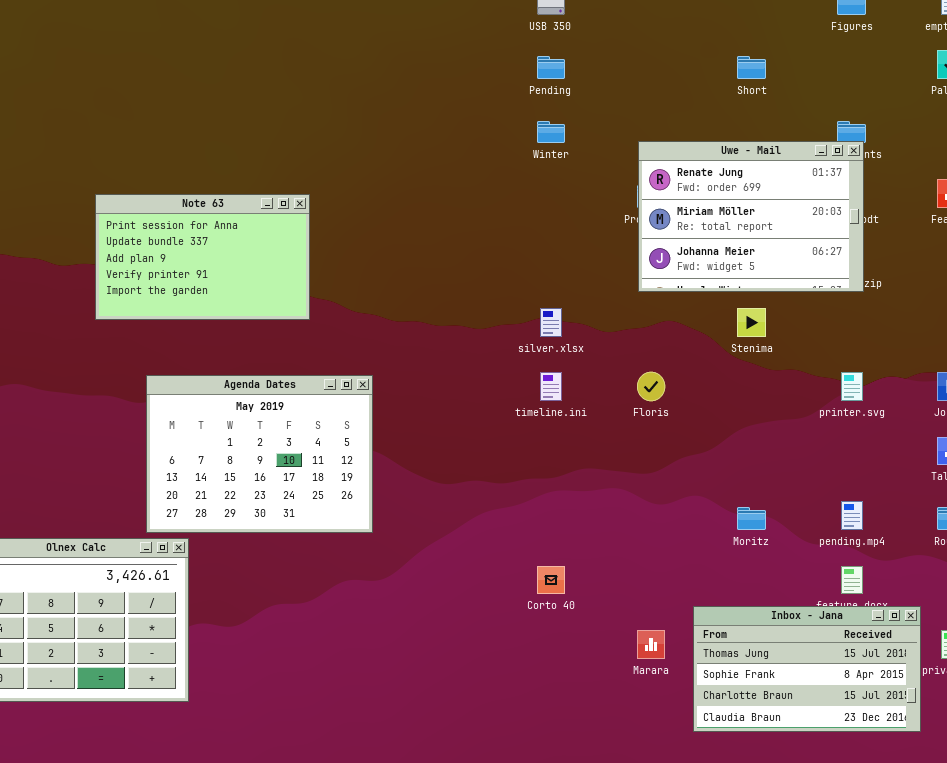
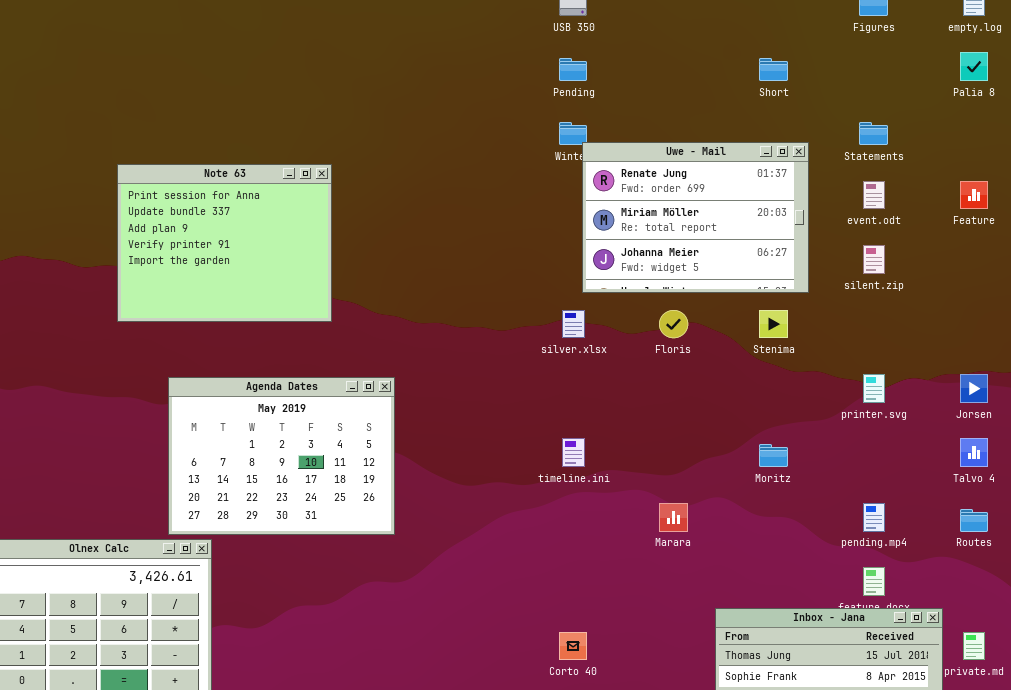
Uwe - Mail: [638,141,864,292] -> [582,142,809,293], moved
Note 63: [95,194,310,320] -> [117,164,332,322], resized
timeline.ini: [540,372,562,401] -> [562,438,585,467], moved
Floris: [637,372,665,401] -> [659,310,688,338], moved
Moritz: [737,507,766,530] -> [759,444,788,467], moved
Corto 40: [537,566,565,594] -> [559,632,587,660], moved
Marara: [637,630,665,659] -> [659,503,688,532], moved

